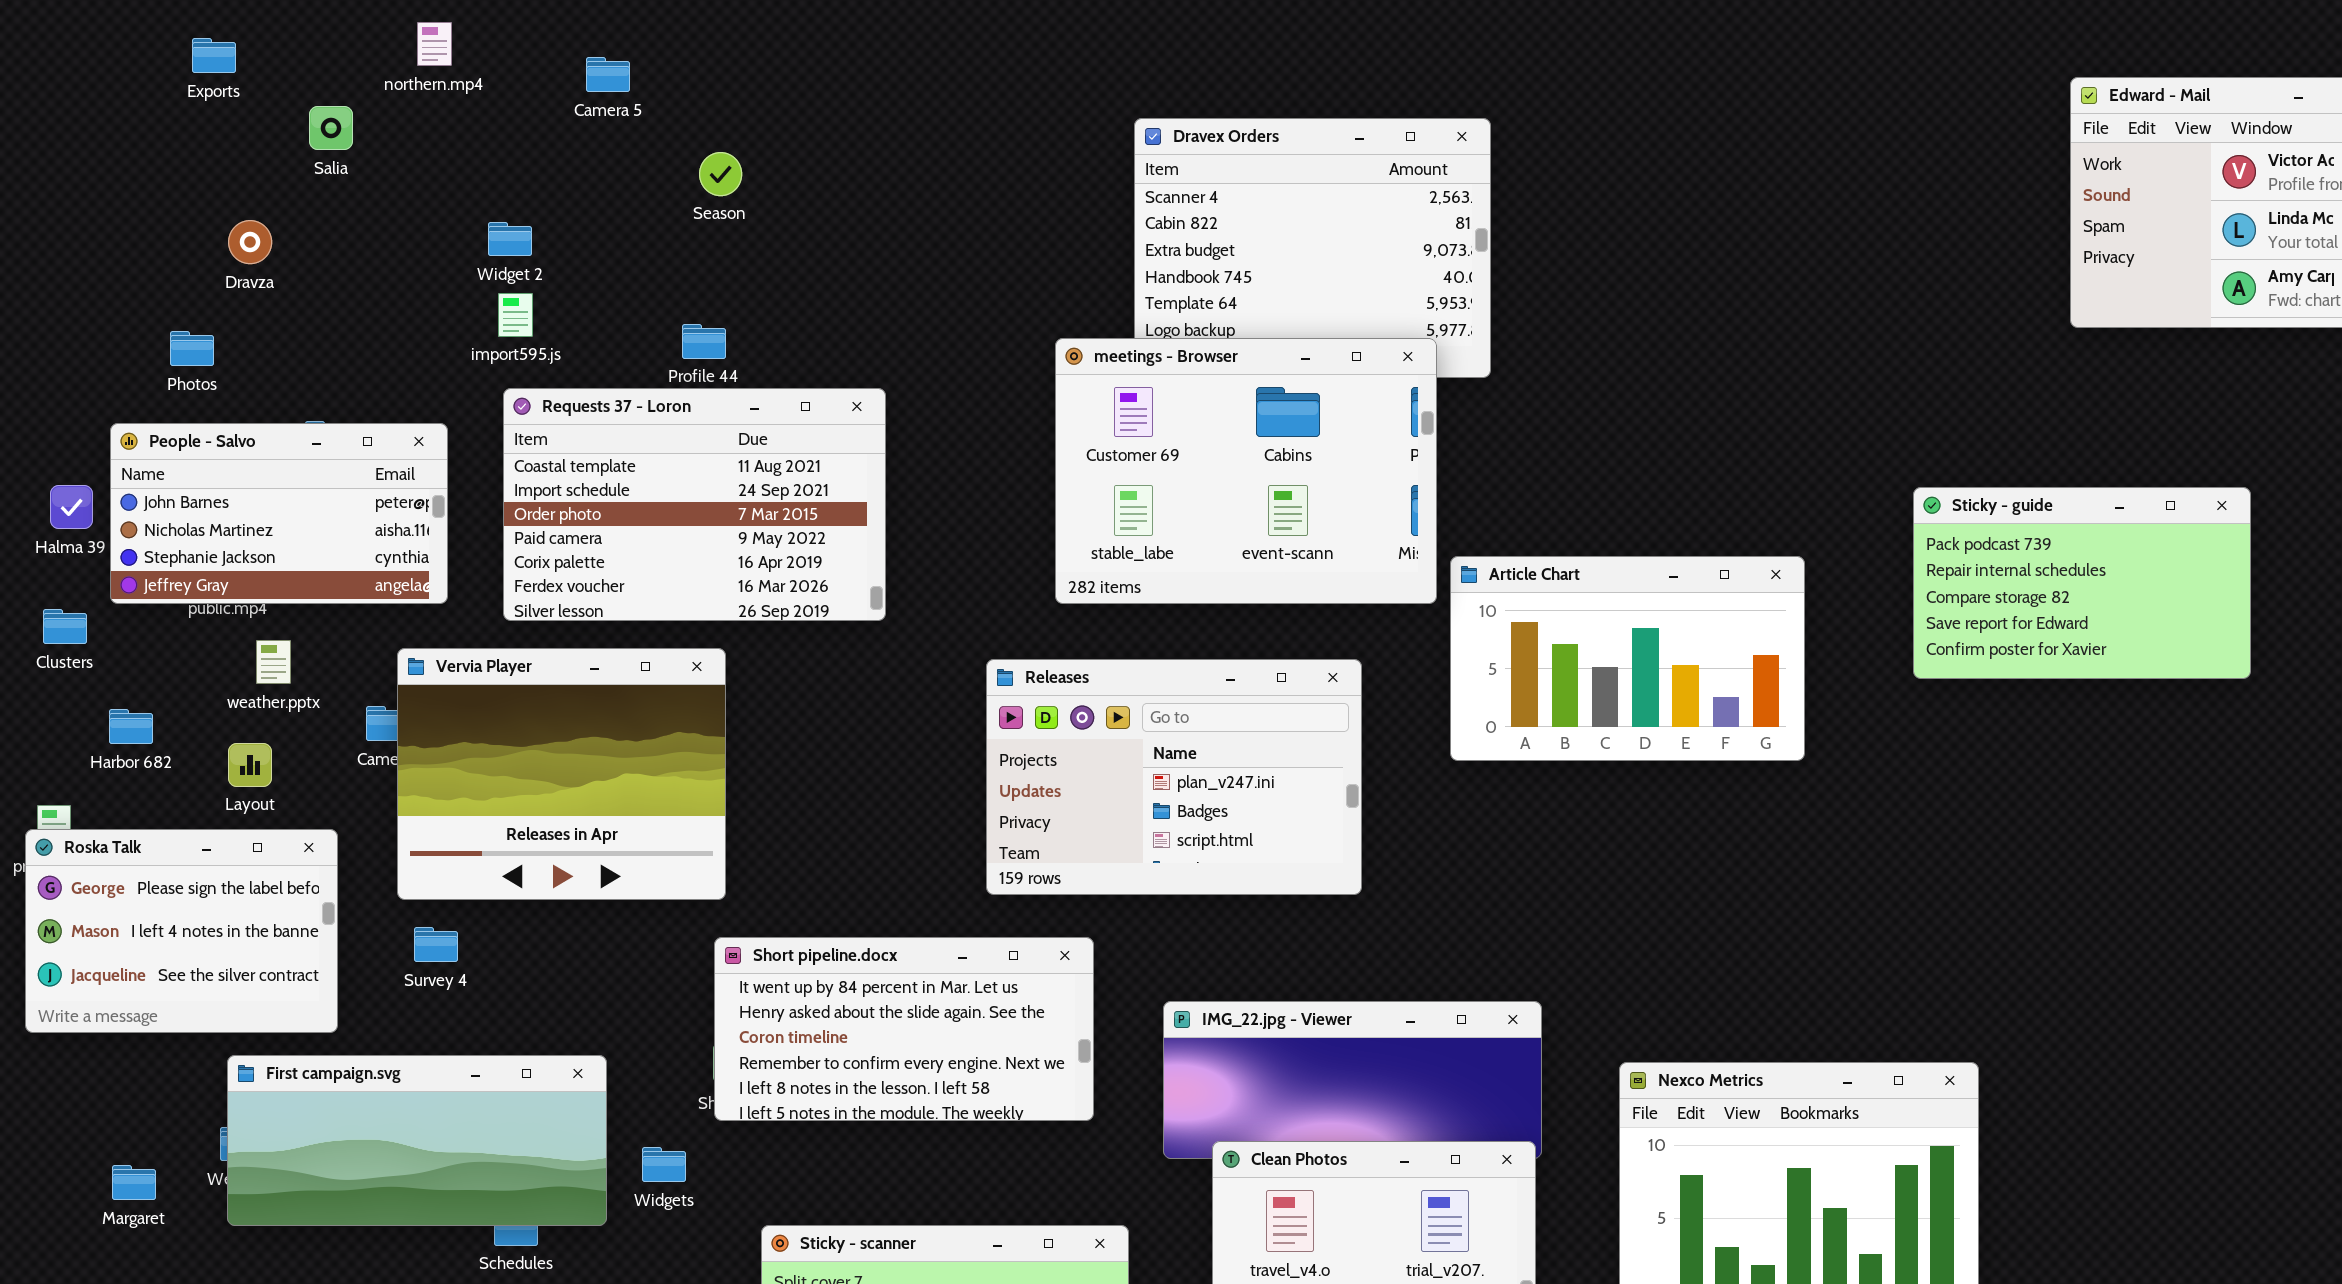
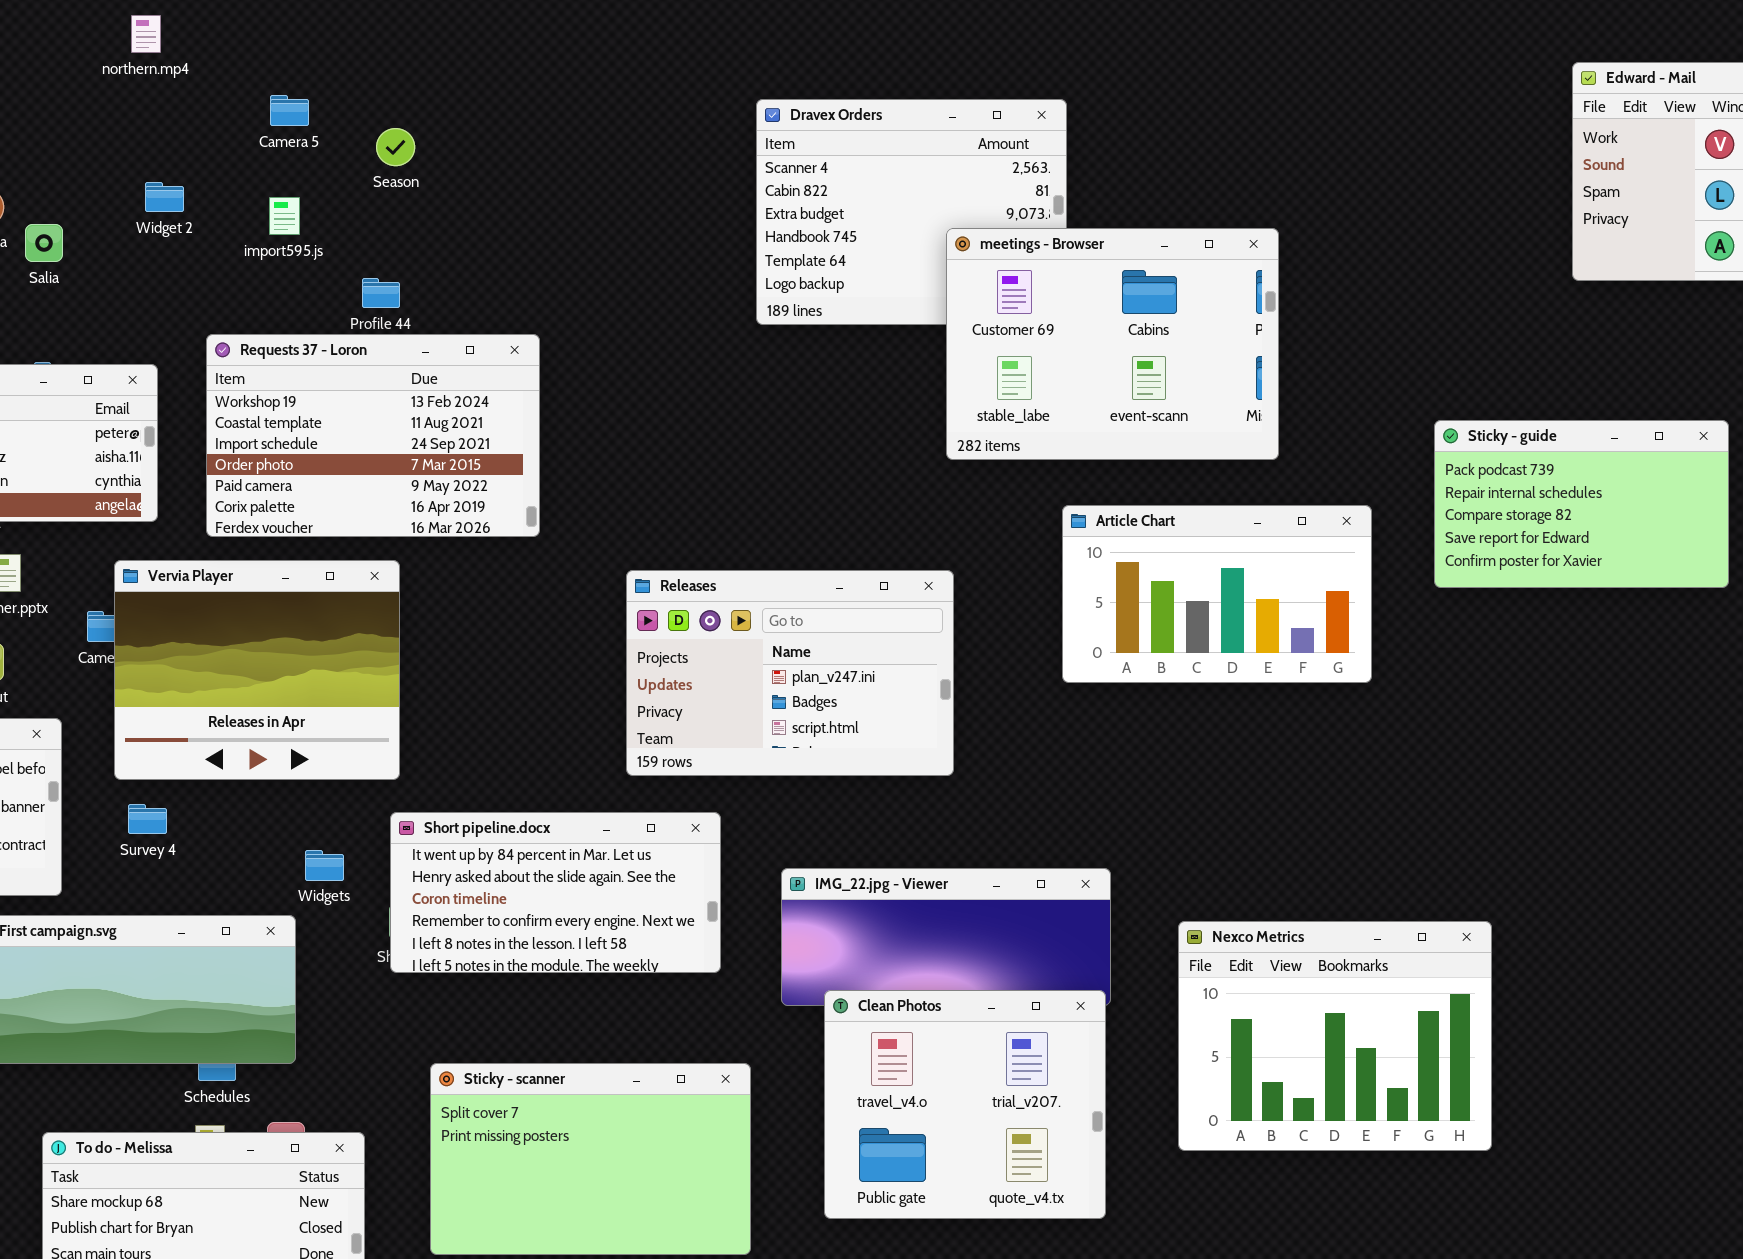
Camera 5: [586,57,630,92] -> [270,95,309,126], moved
Salia: [309,106,353,150] -> [25,224,63,262], moved
Widget 2: [488,222,532,256] -> [145,182,184,212], moved
import595.js: [498,293,533,337] -> [269,197,300,235], moved
meetings - Browser: [1055,338,1437,604] -> [946,228,1279,460], moved
Requests 37 - Loron: [503,388,886,621] -> [206,334,540,537], scrolled up 1 row
Article Chart: [1450,556,1805,761] -> [1062,505,1372,683], moved
Widgets: [642,1147,686,1182] -> [305,850,344,881], moved

